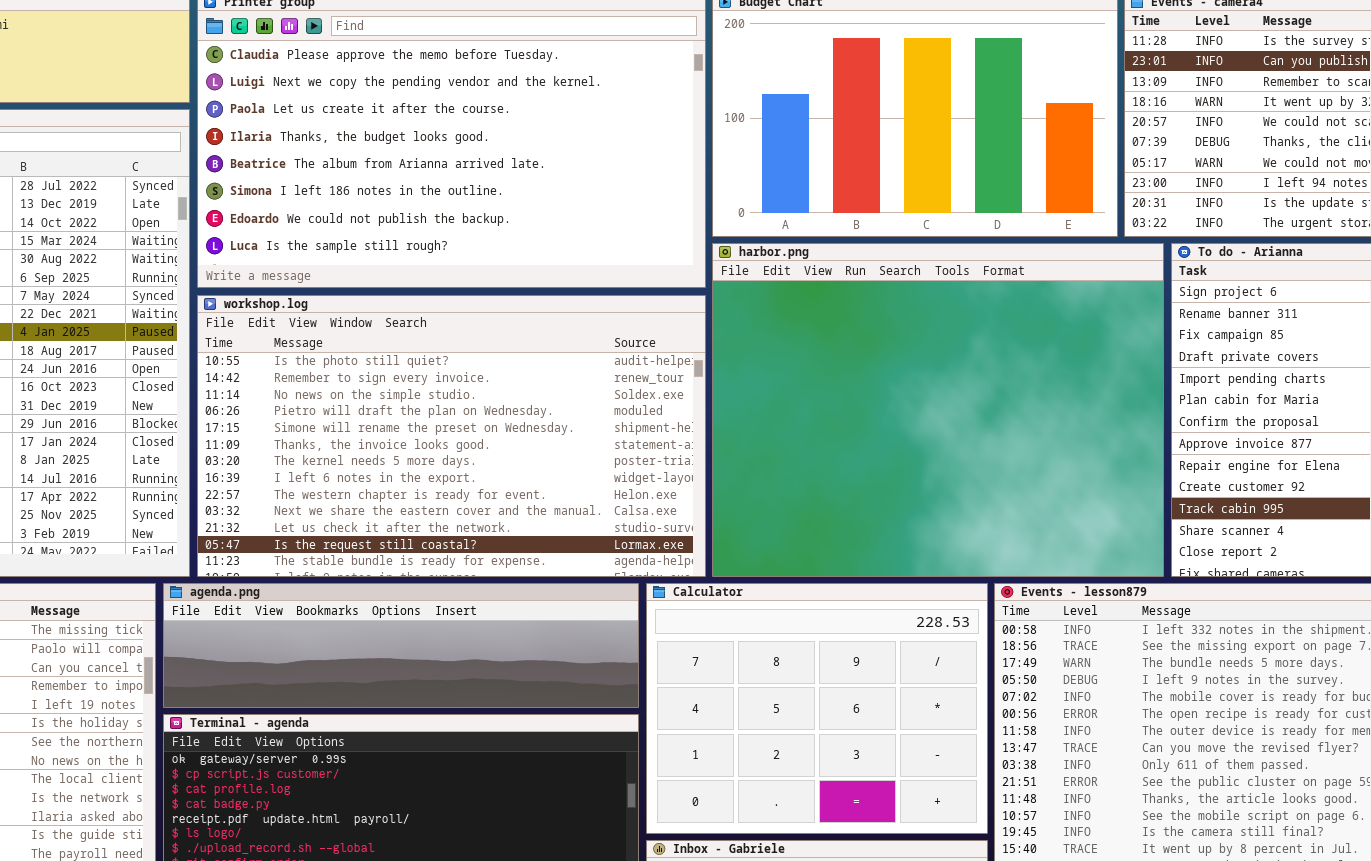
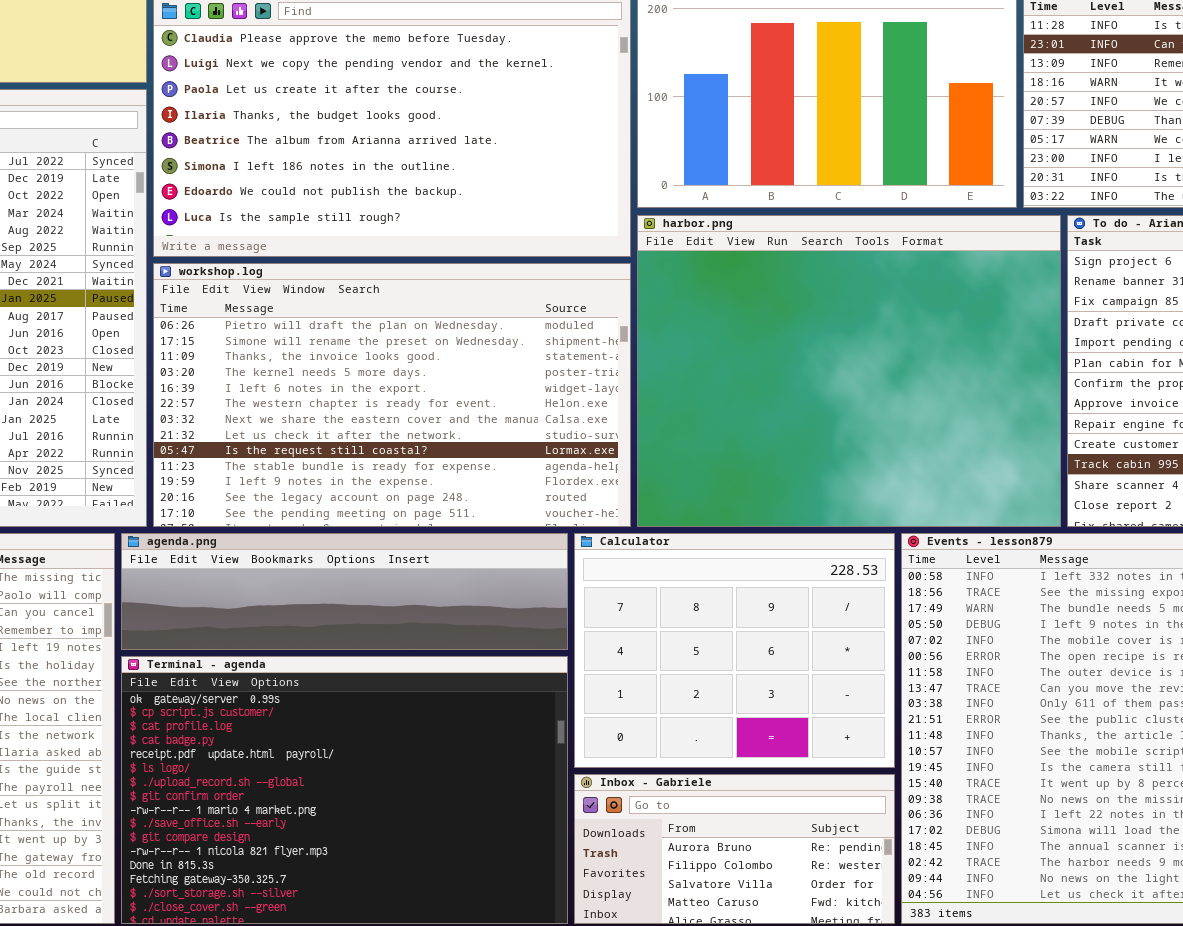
workshop.log: [197,295,706,577] -> [153,263,631,527], scrolled down 3 rows

